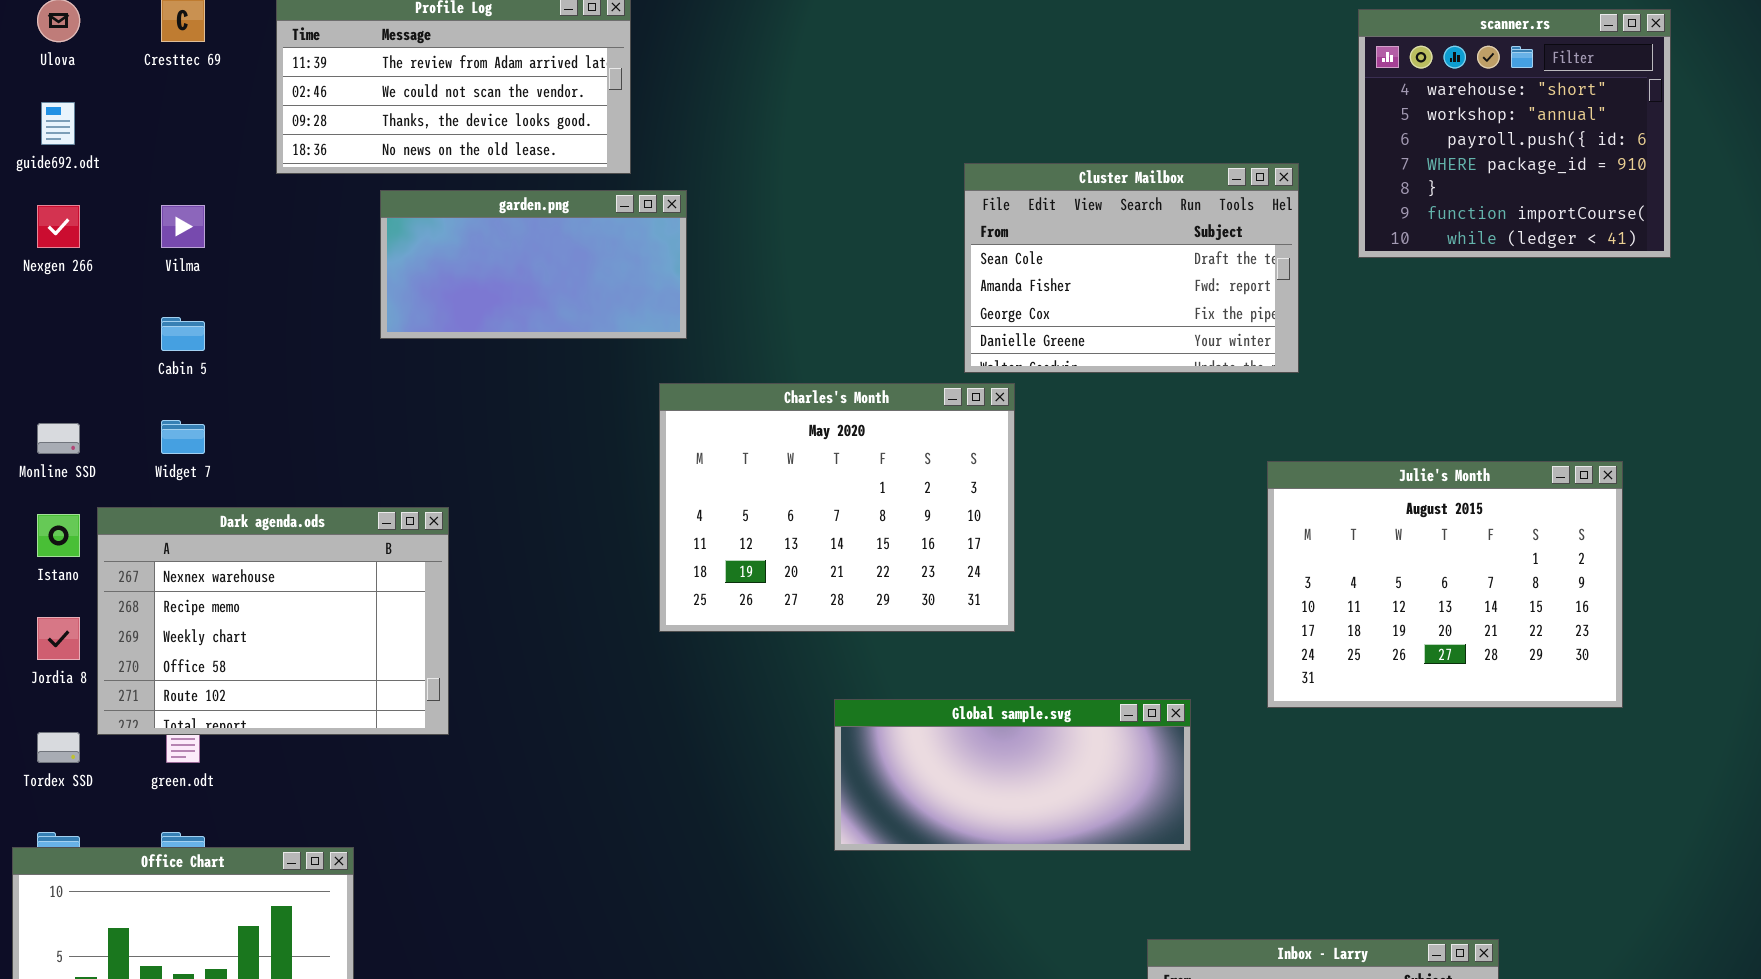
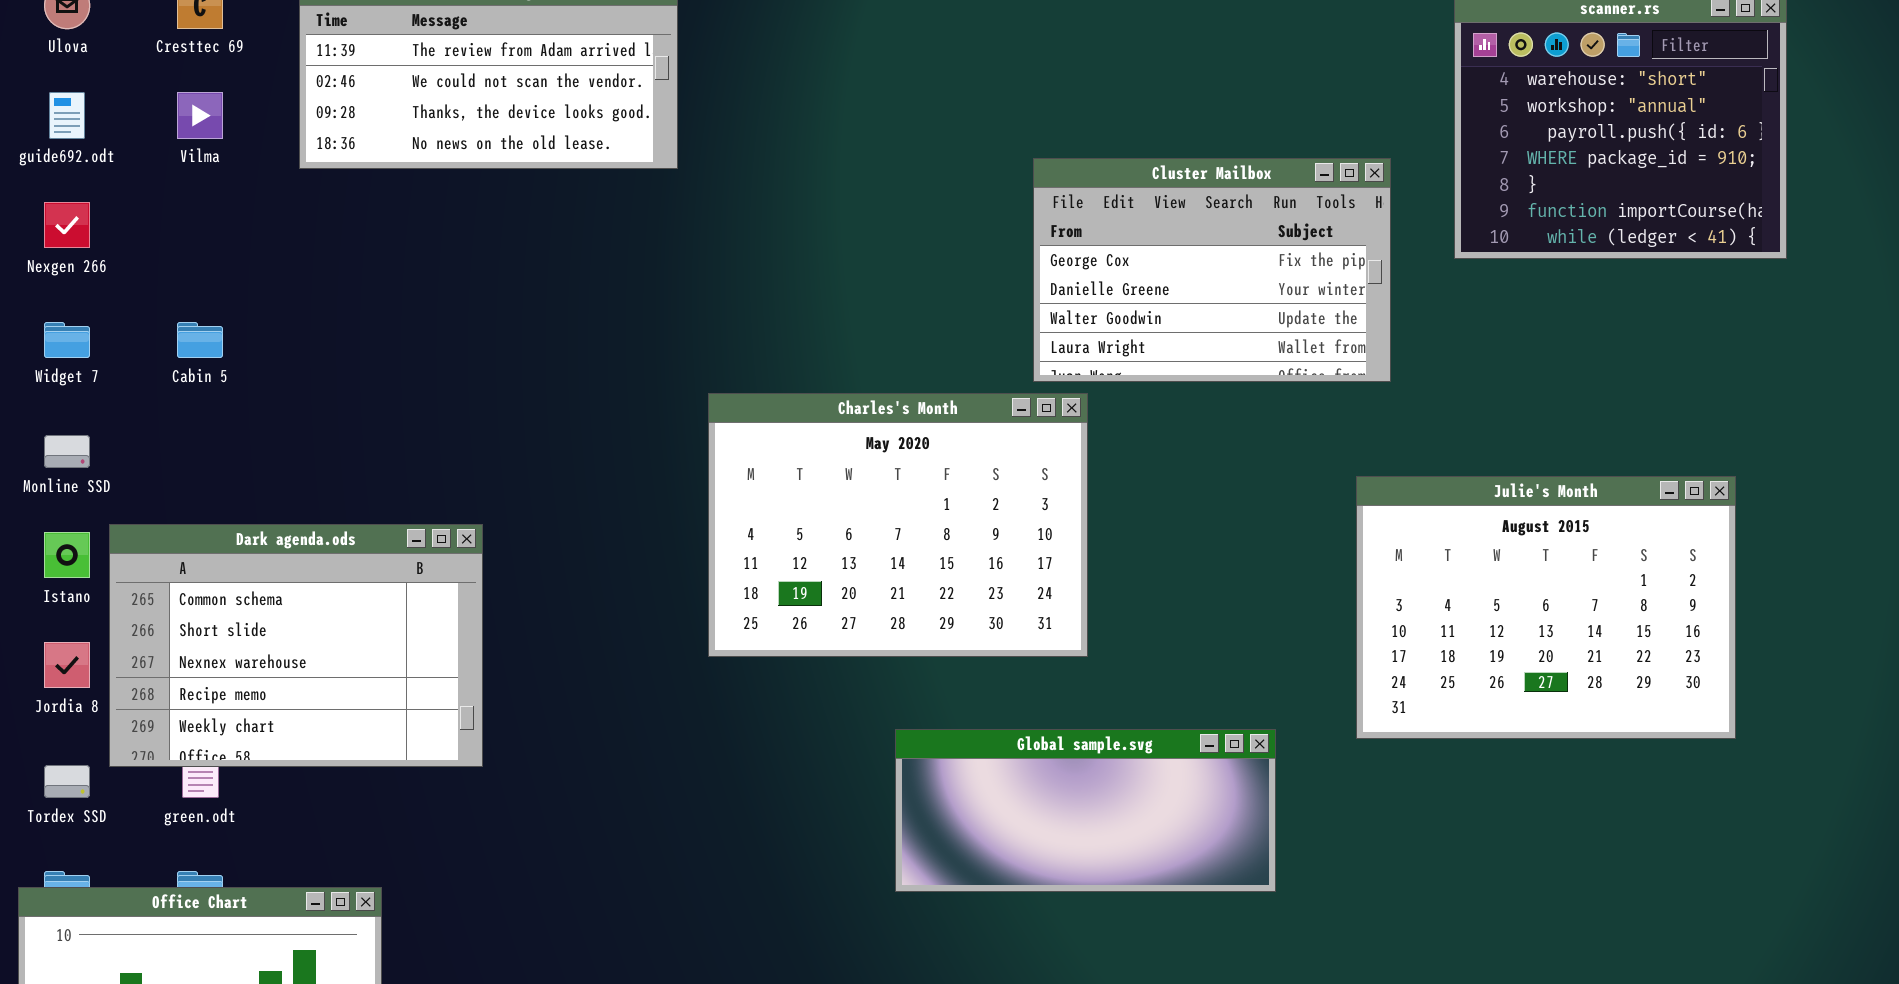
Cluster Mailbox: [964,163,1299,373] -> [1033,158,1391,382], scrolled down 2 rows
garden.png: [380,190,687,339] -> none, closed
Vilma: [161,205,205,248] -> [177,92,223,139], moved
Widget 7: [161,420,205,454] -> [44,322,90,358], moved
Dark agenda.ods: [97,507,449,735] -> [109,524,483,767], scrolled up 2 rows

